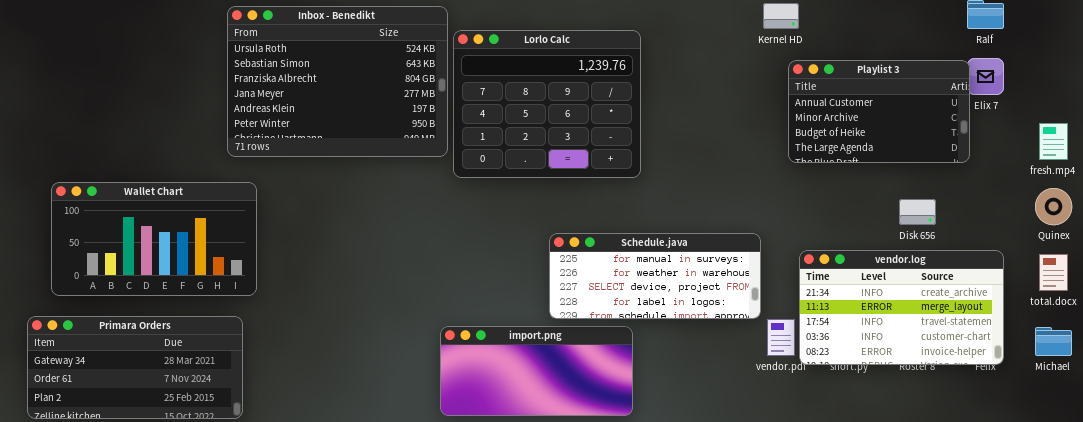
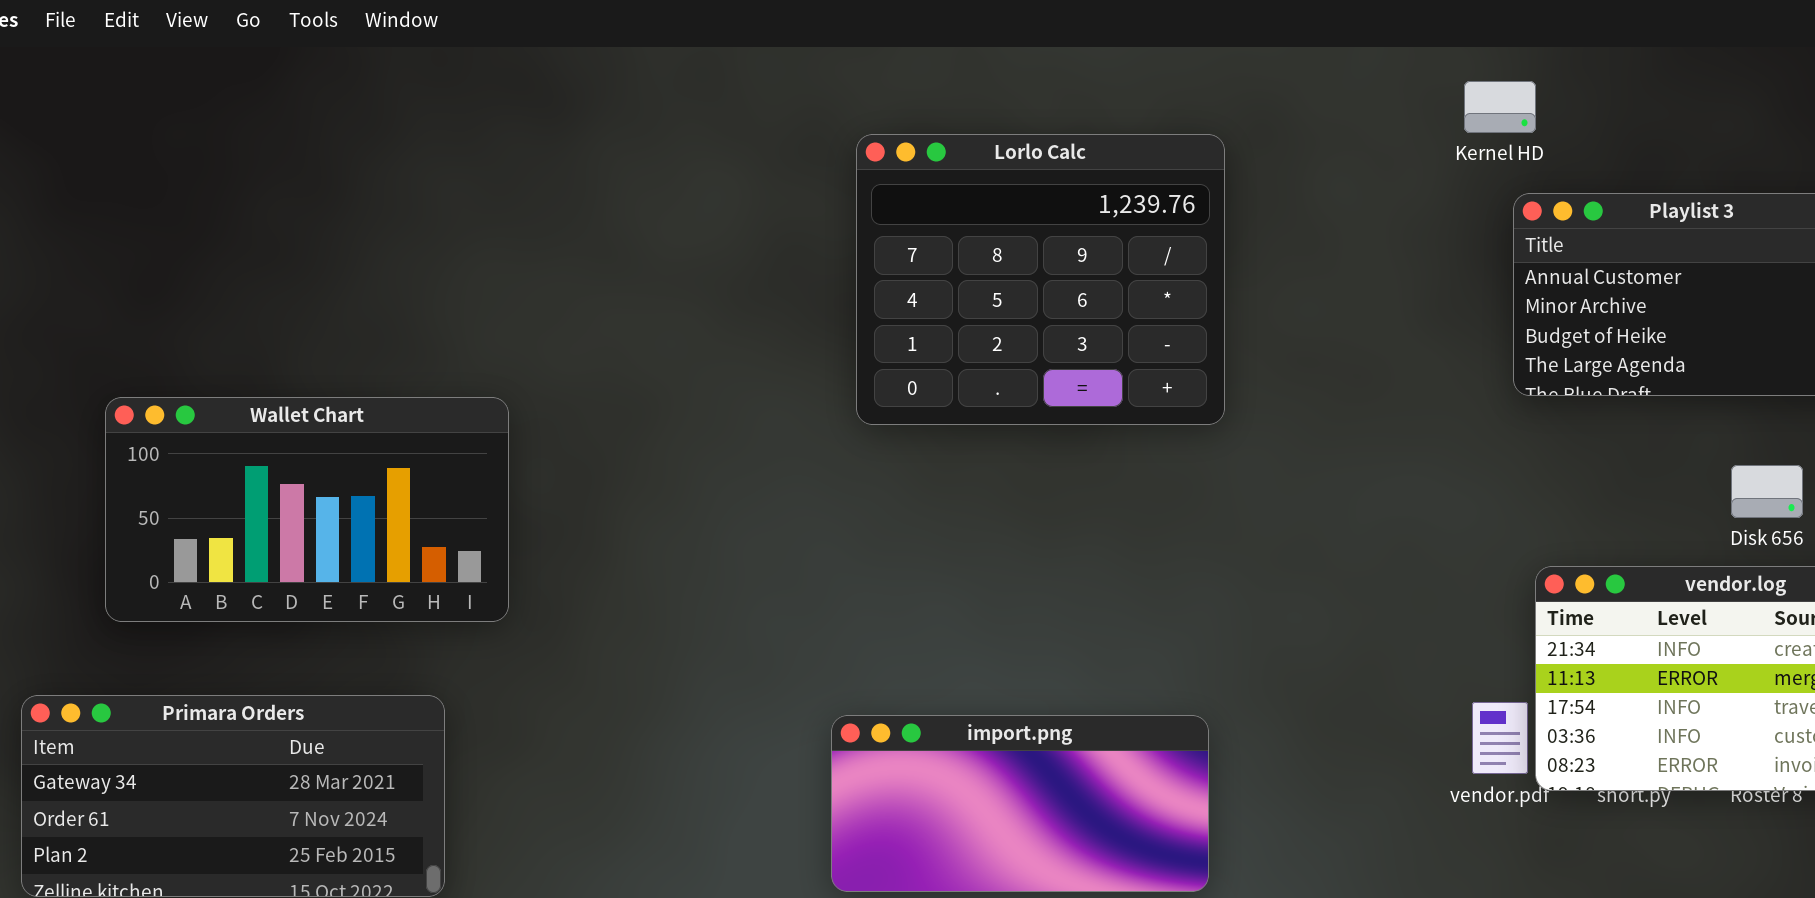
Inbox - Benedikt: [227,6,448,157] -> none, closed
Wallet Chart: [51,182,257,296] -> [105,397,509,622], moved
Schedule.java: [549,233,761,319] -> none, closed

